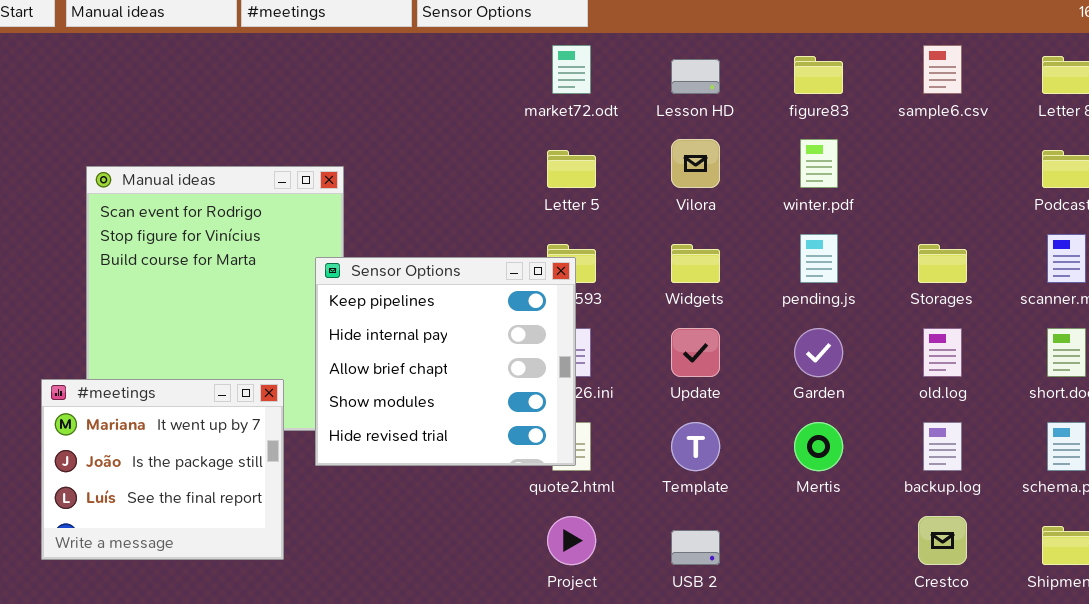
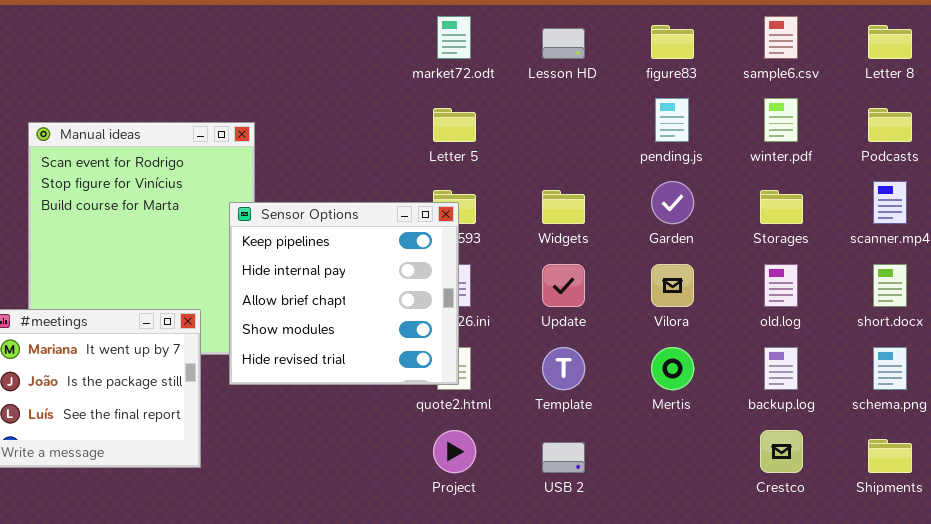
Vilora: [671,139,720,188] -> [651,264,694,307], moved
winter.pdf: [800,139,838,188] -> [764,98,798,142], moved
pending.js: [800,234,838,283] -> [655,98,689,142], moved
Garden: [794,328,843,377] -> [651,181,694,224], moved

